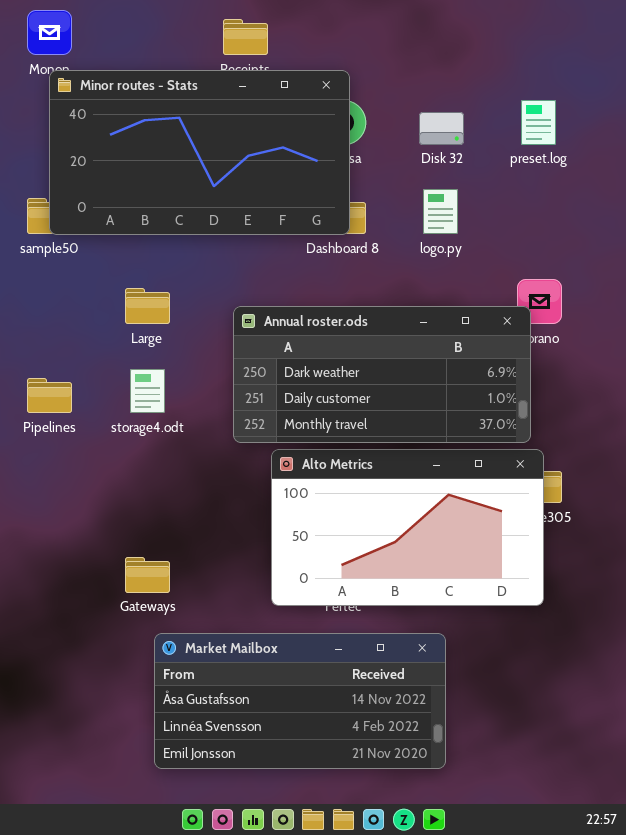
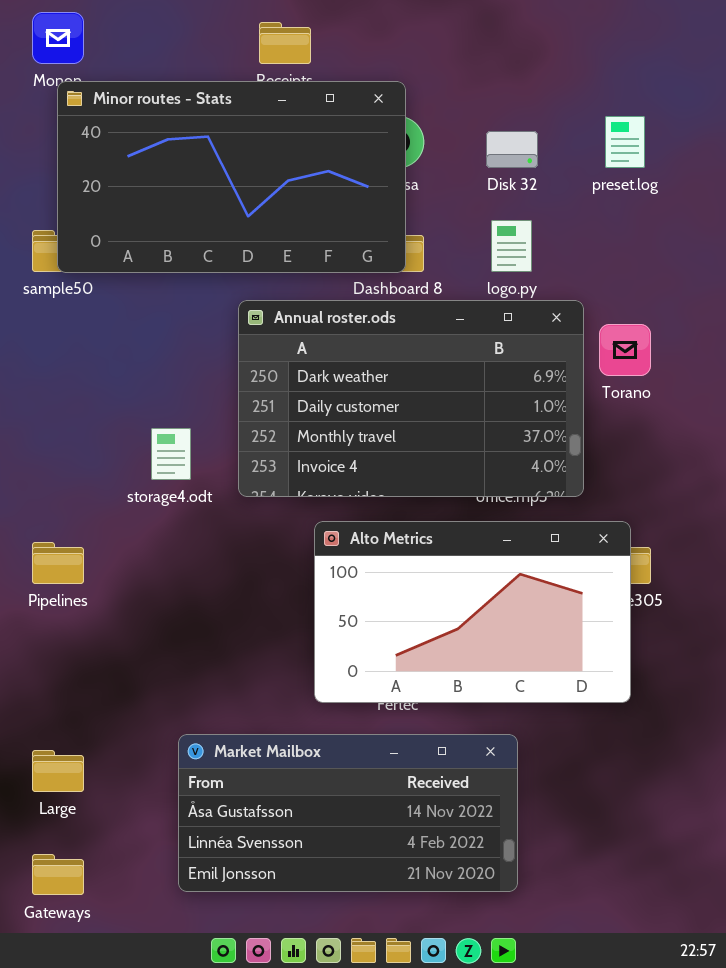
Large: [125,288,170,324] -> [32,750,84,792], moved
Annual roster.ods: [233,306,531,443] -> [238,300,584,497], moved, resized
Pipelines: [27,378,72,413] -> [32,542,84,584], moved
Gateways: [125,557,170,593] -> [32,854,84,895], moved

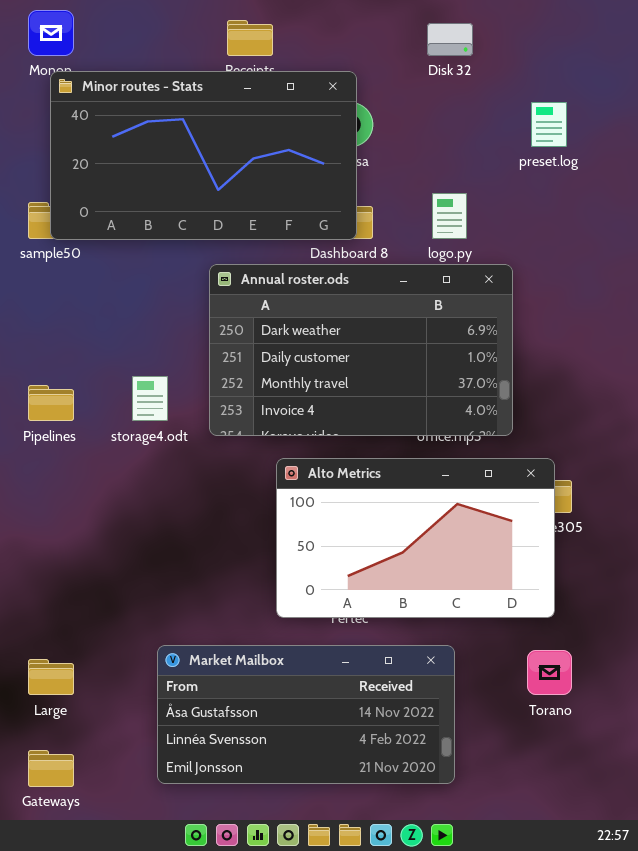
Disk 32: [486,131,538,168] -> [427,23,473,56], moved
Torano: [599,324,651,376] -> [527,650,572,695], moved
Pipelines: [32,542,84,584] -> [28,385,74,421], moved

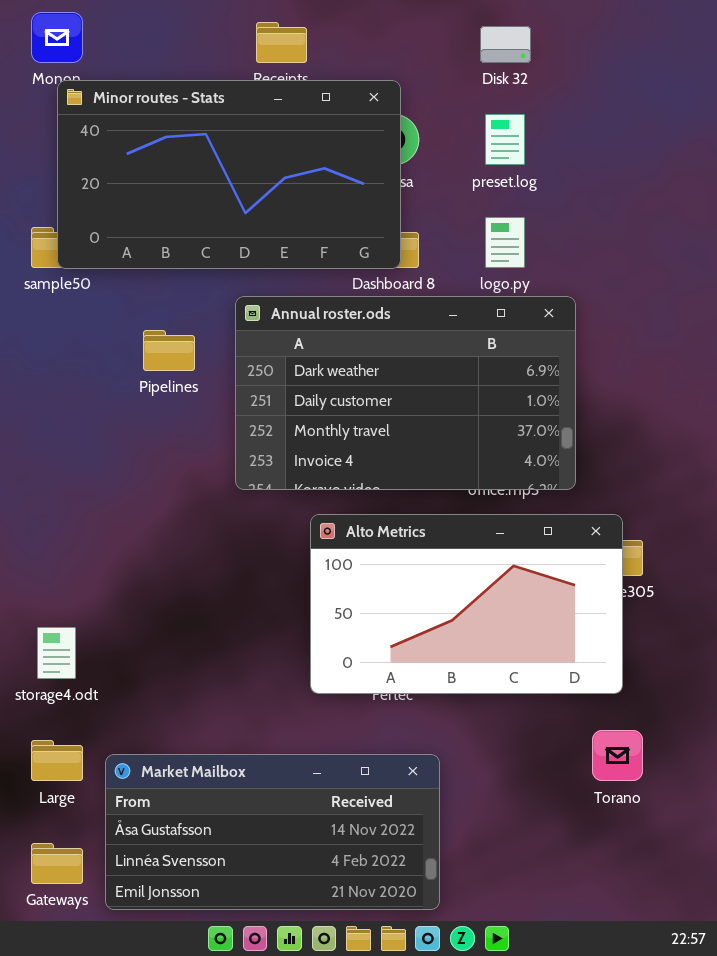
preset.log: [531,102,567,147] -> [485,114,525,165], moved
storage4.odt: [132,376,168,421] -> [37,627,76,679], moved
Pipelines: [28,385,74,421] -> [143,330,195,371], moved
Market Mailbox: [157,645,455,784] -> [105,754,440,910], moved

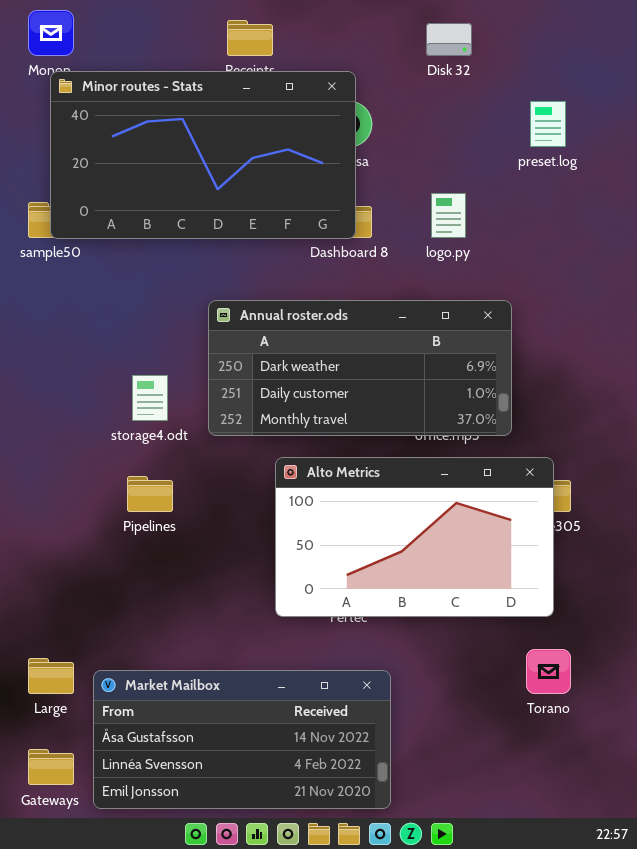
preset.log: [485,114,525,165] -> [530,101,566,147], moved
Annual roster.ods: [235,296,576,490] -> [208,300,512,436], resized
Pipelines: [143,330,195,371] -> [127,476,173,512], moved
storage4.odt: [37,627,76,679] -> [132,375,168,421], moved

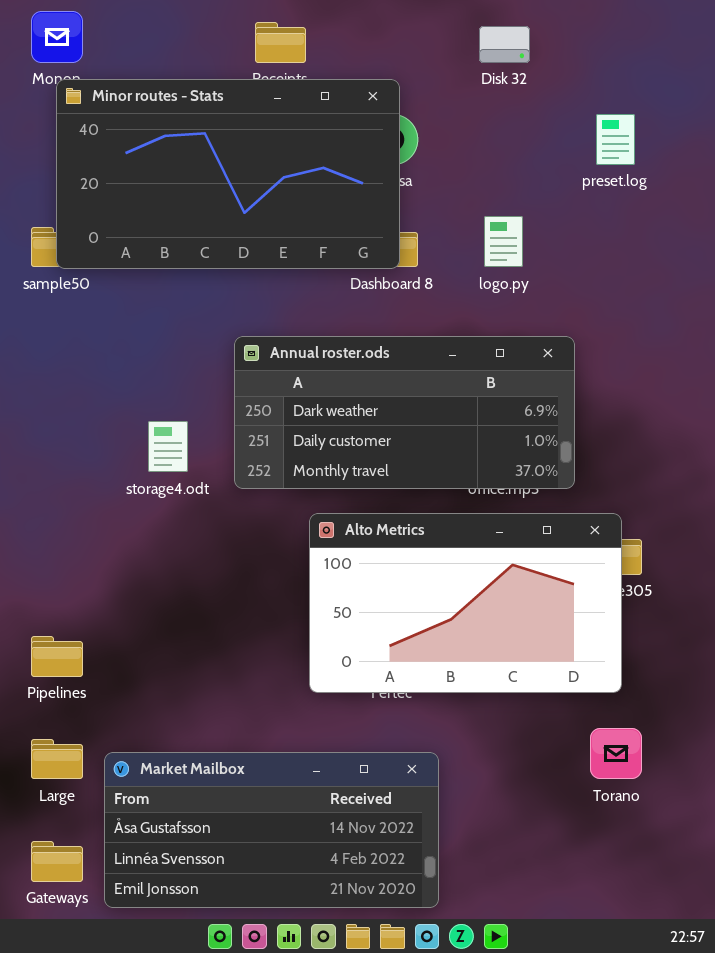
Pipelines: [127,476,173,512] -> [31,636,83,677], moved

